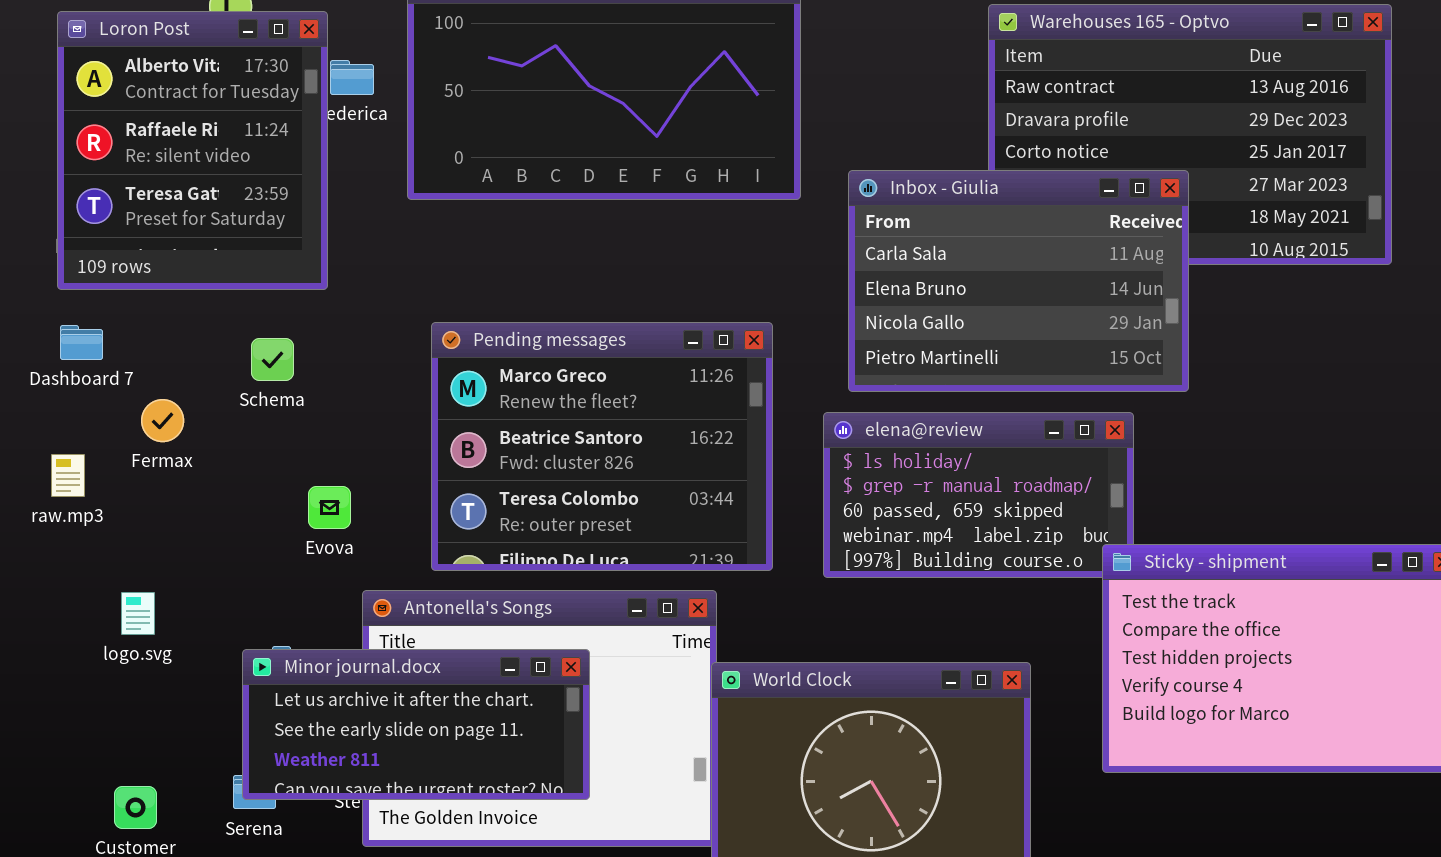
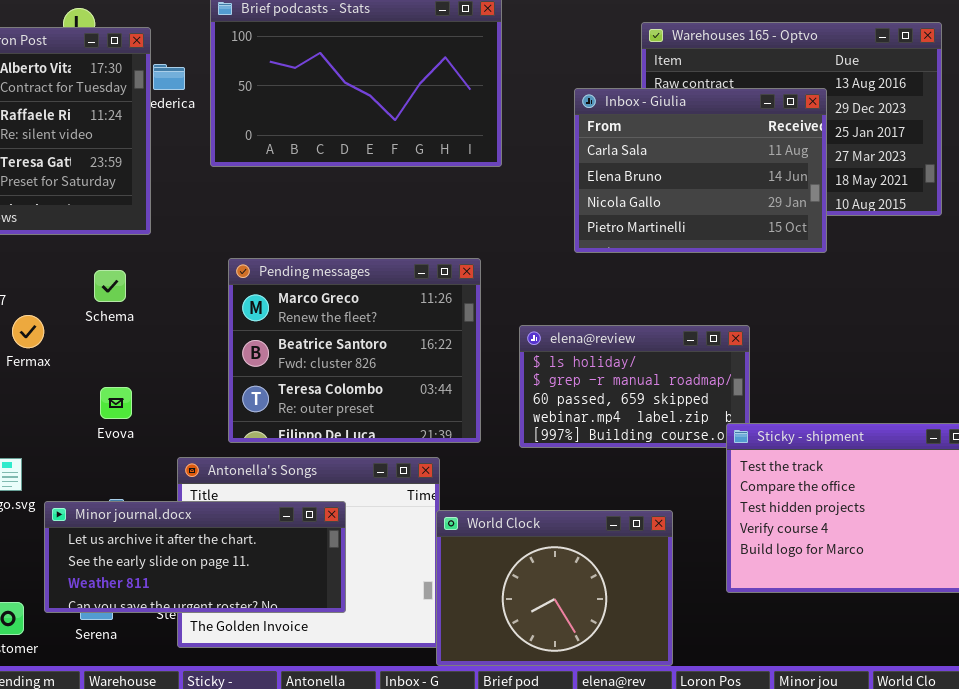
Inbox - Giulia: [848,170,1189,392] -> [574,88,827,253], moved
Evova: [308,486,351,529] -> [100,387,132,419], moved
Minor journal.docx: [242,649,590,800] -> [44,501,346,613], resized

